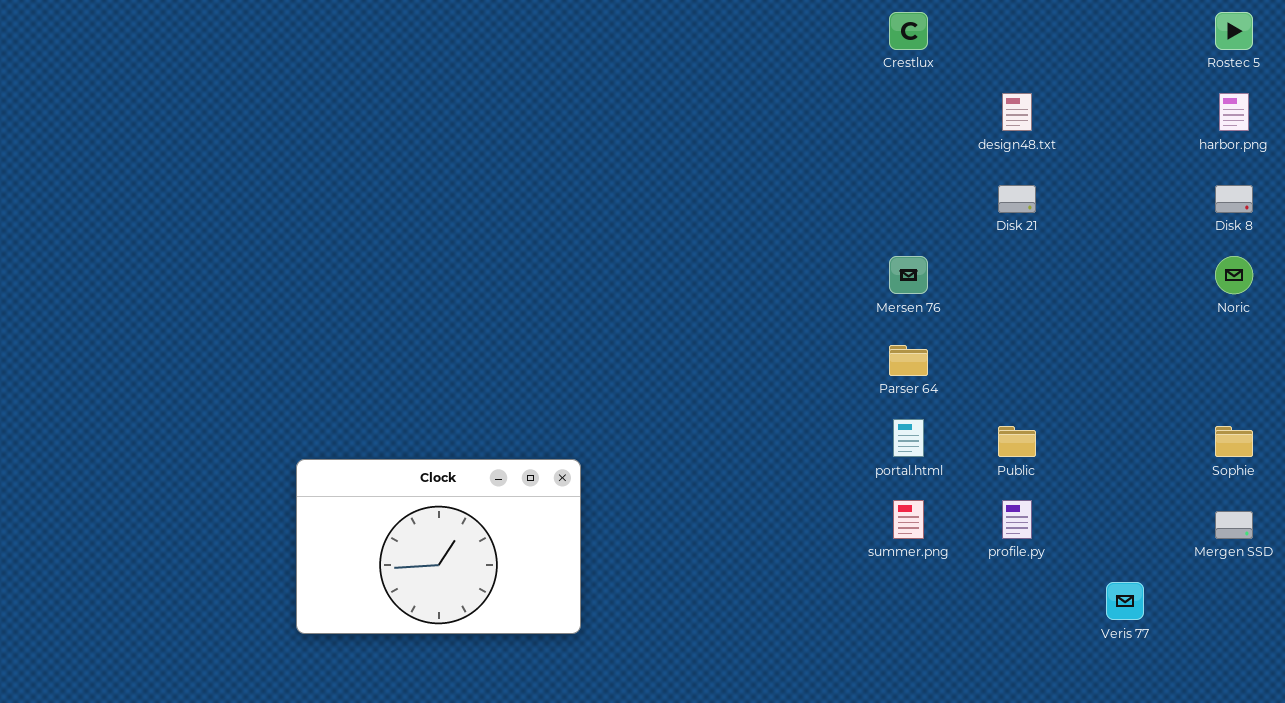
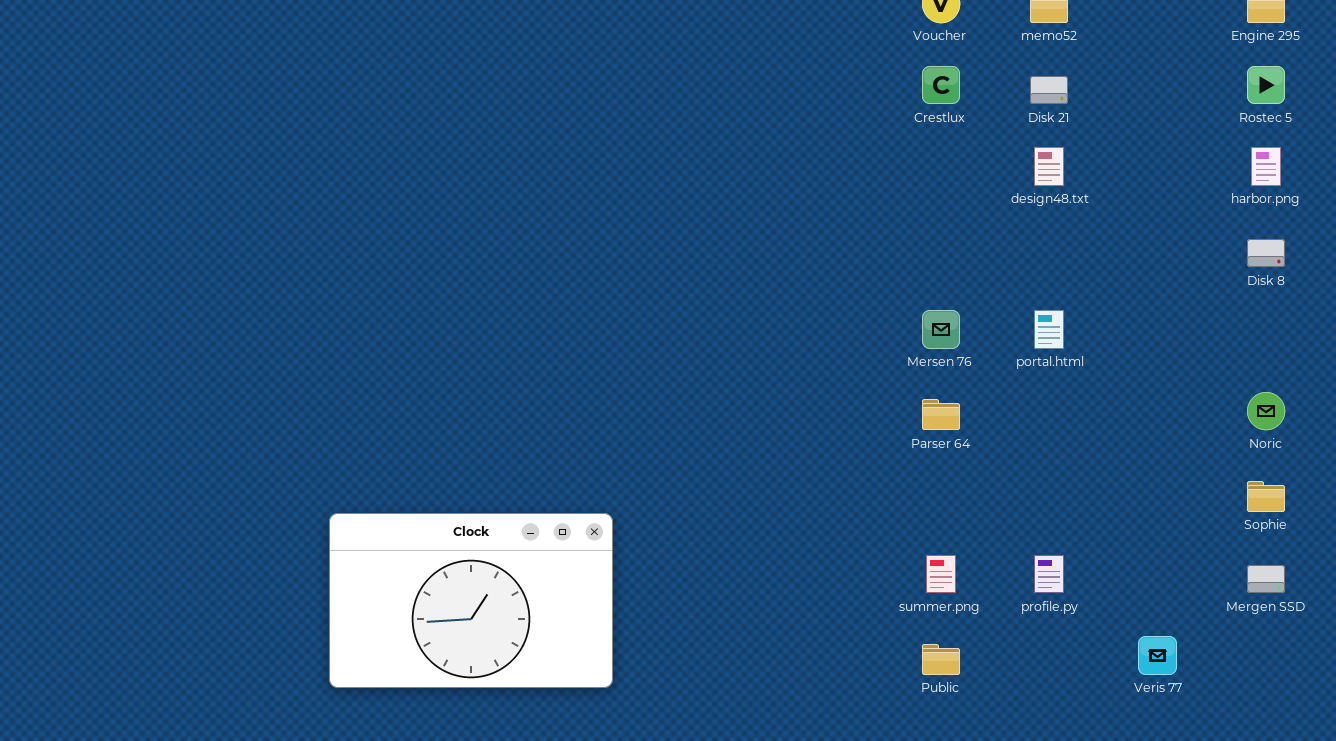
Disk 21: [998,185,1036,213] -> [1030,76,1068,104], moved
Noric: [1215,256,1253,294] -> [1247,392,1285,430], moved
portal.html: [893,419,924,457] -> [1034,310,1064,349], moved
Public: [998,426,1036,457] -> [922,644,960,675], moved

